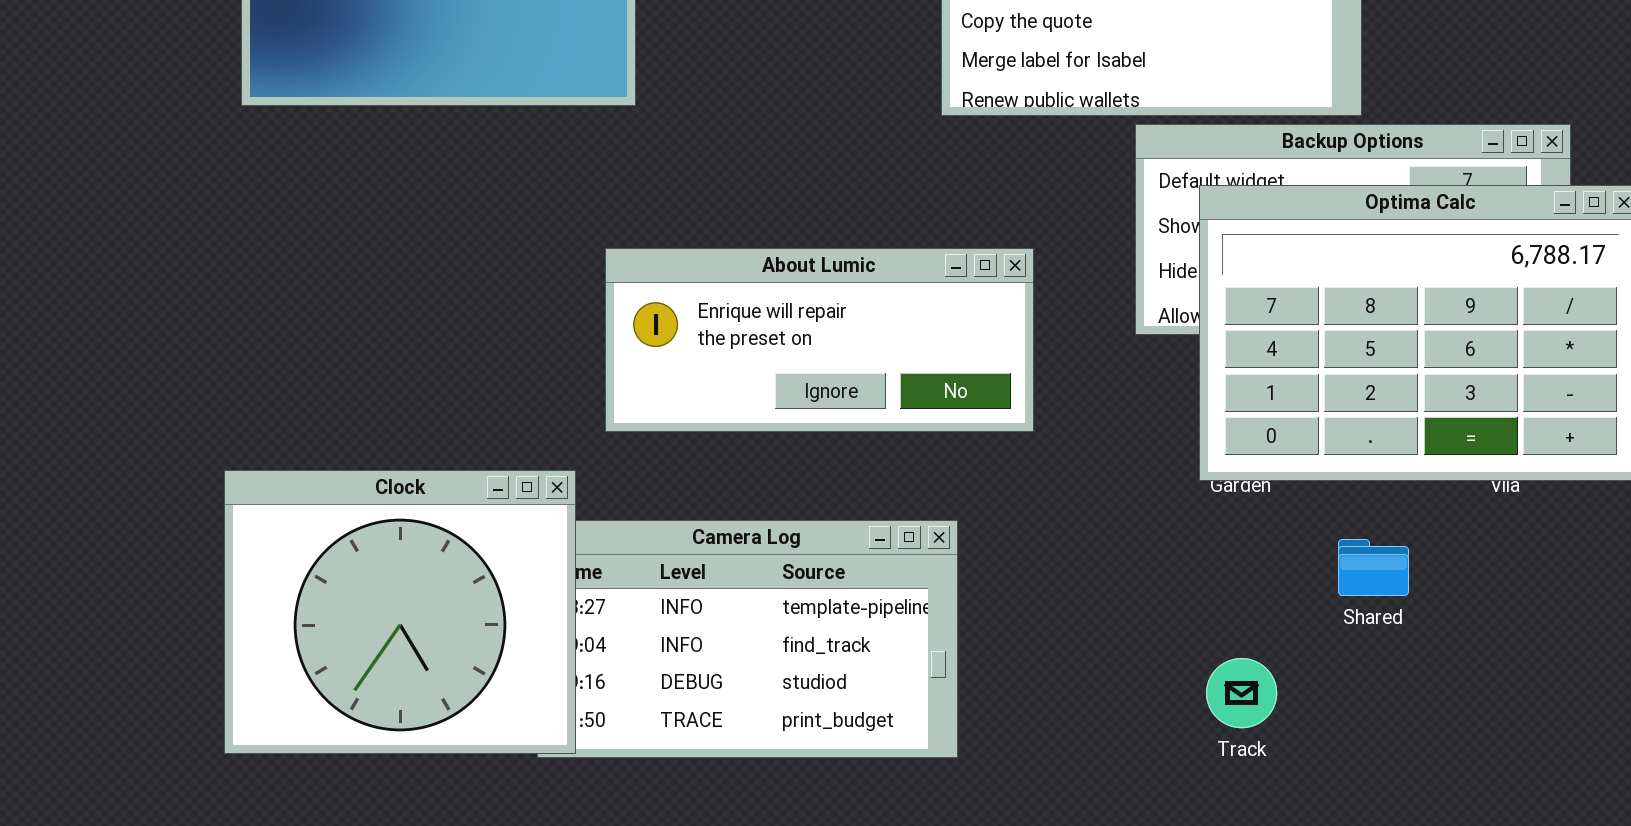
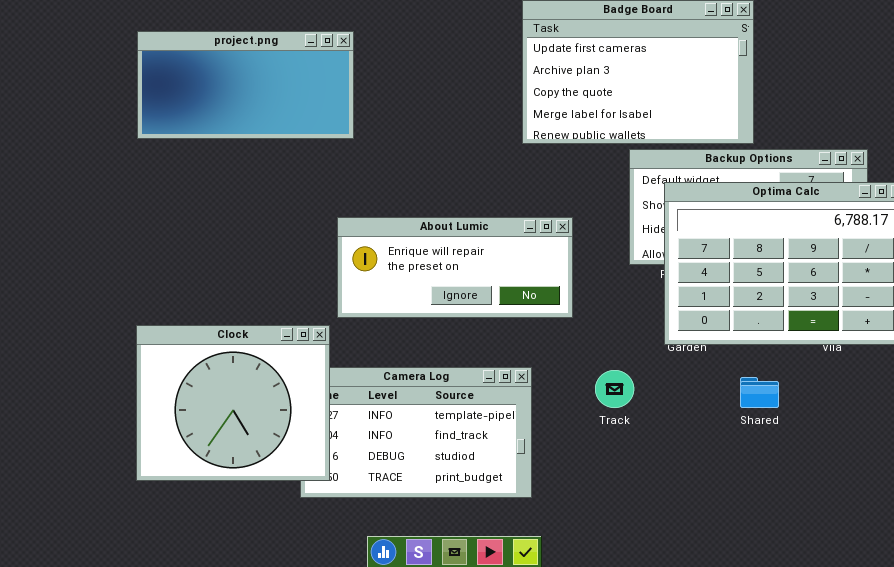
Clock: [224,470,576,754] -> [136,325,330,481], moved
Track: [1206,658,1277,728] -> [595,370,634,408], moved

